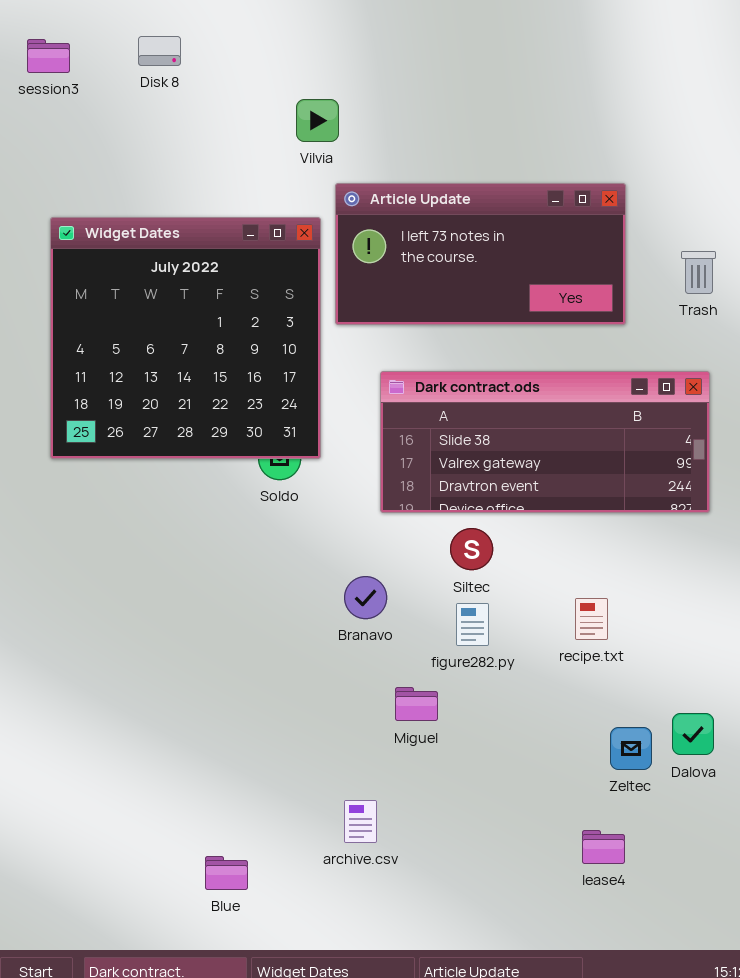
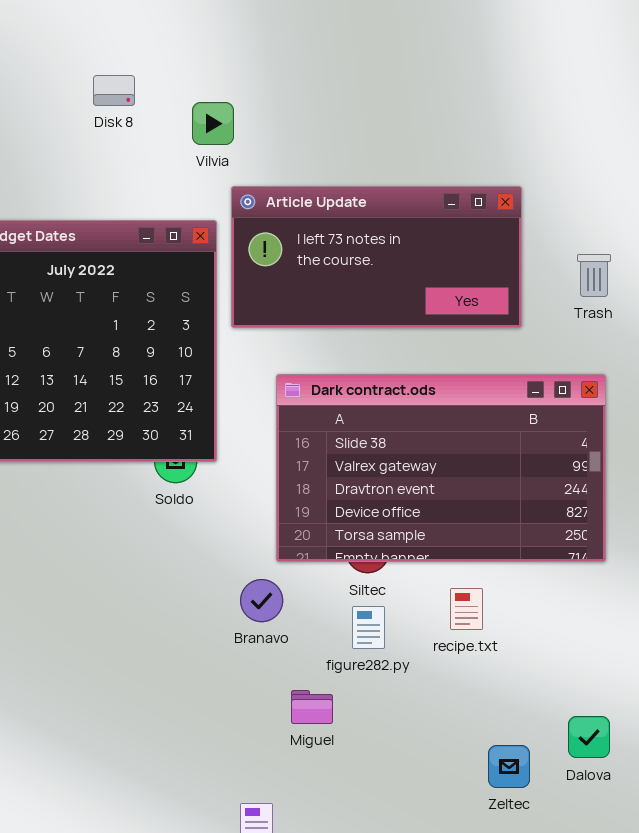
Disk 8: [138,36,181,66] -> [93,75,135,106], moved
Dark contract.ods: [380,371,710,513] -> [276,374,606,562], resized
recipe.txt: [575,598,608,640] -> [450,588,483,630], moved
Zeltec: [610,727,652,770] -> [488,745,530,788], moved

